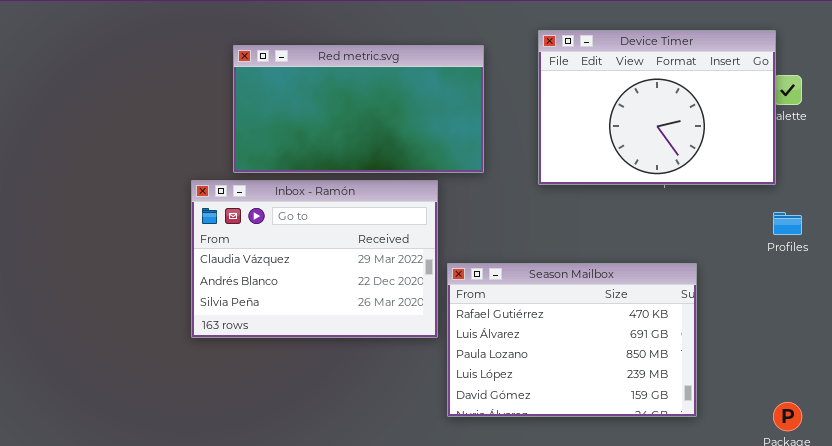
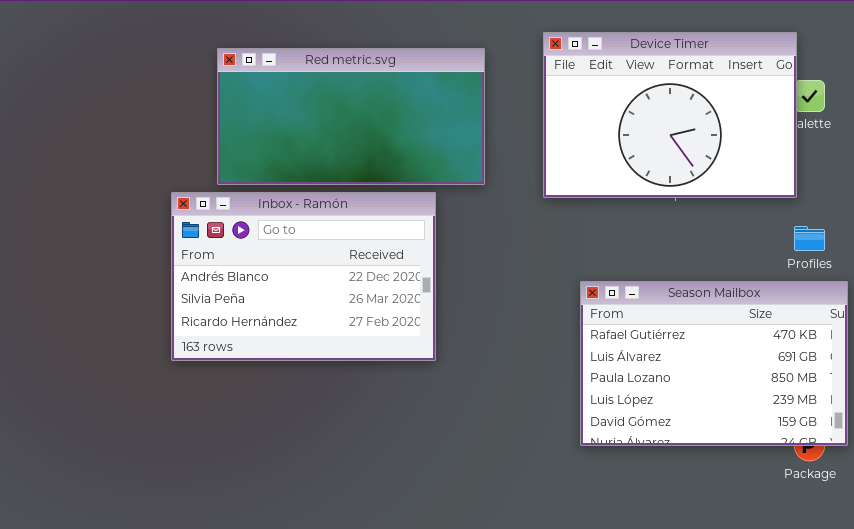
Inbox - Ramón: [191,180,438,338] -> [171,192,436,361], scrolled down 1 row
Season Mailbox: [447,263,697,417] -> [580,281,848,446], moved

